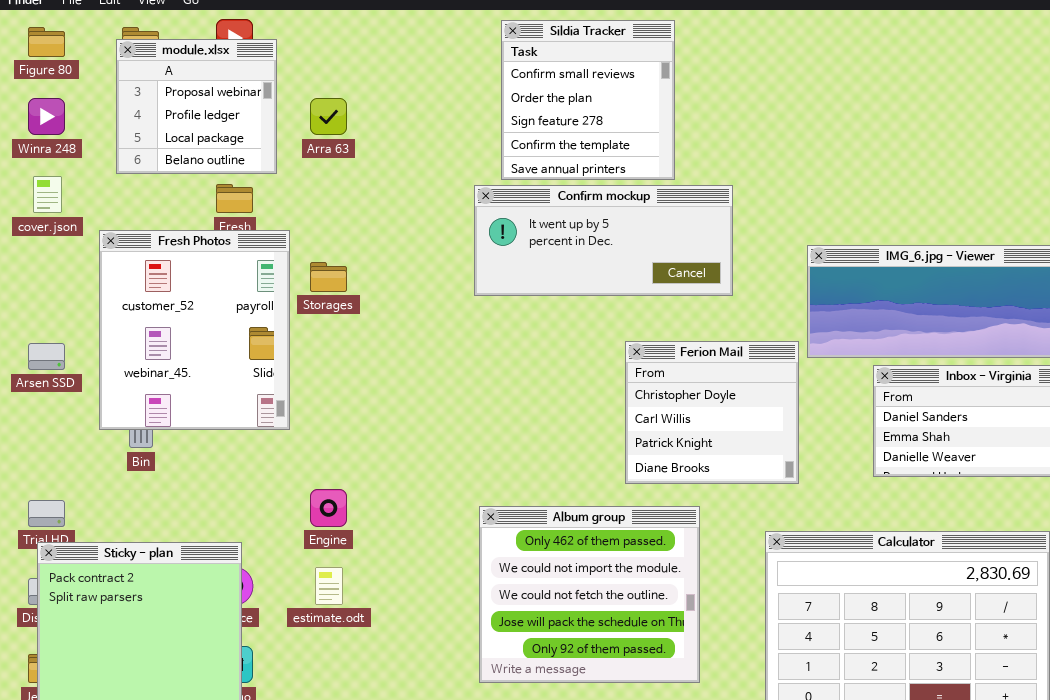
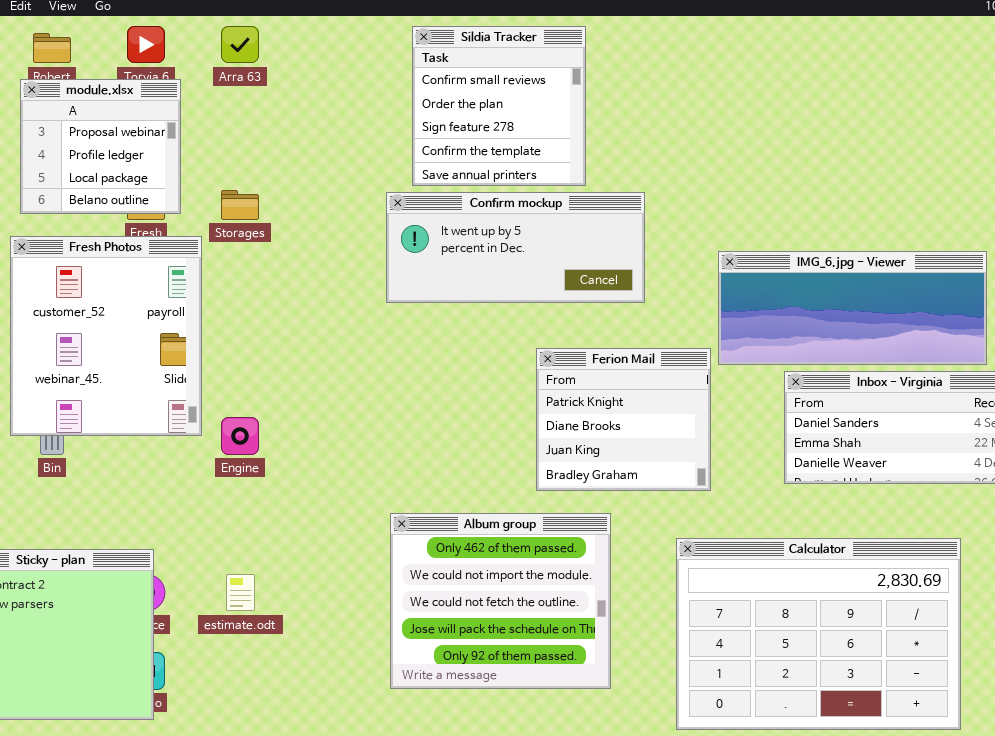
module.xlsx: [116,39,277,174] -> [20,79,181,214], moved
Arra 63: [310,98,347,135] -> [221,26,259,63], moved
Storages: [310,262,347,292] -> [221,190,259,220], moved
Ferion Mail: [625,341,799,484] -> [536,348,711,491], scrolled down 2 rows
Engine: [310,489,347,527] -> [221,417,259,455], moved

